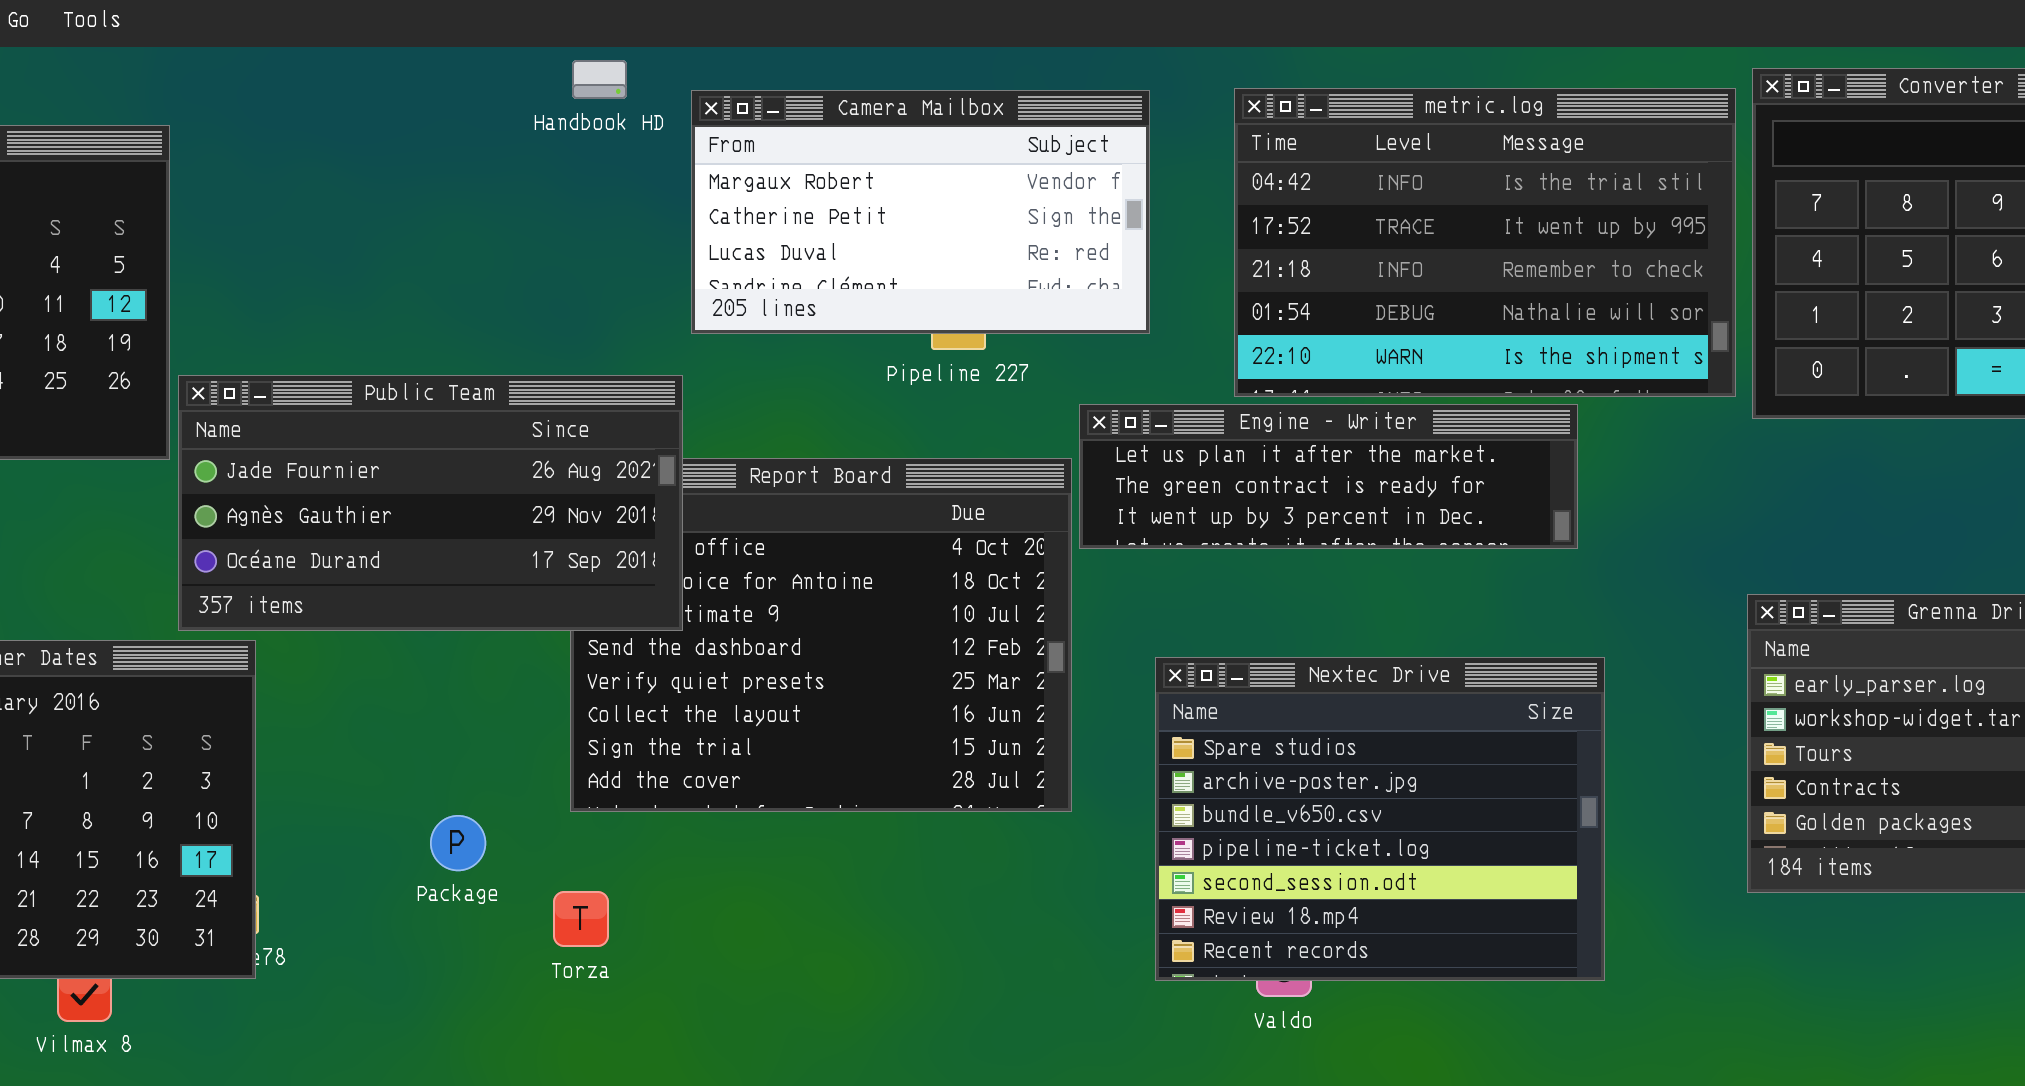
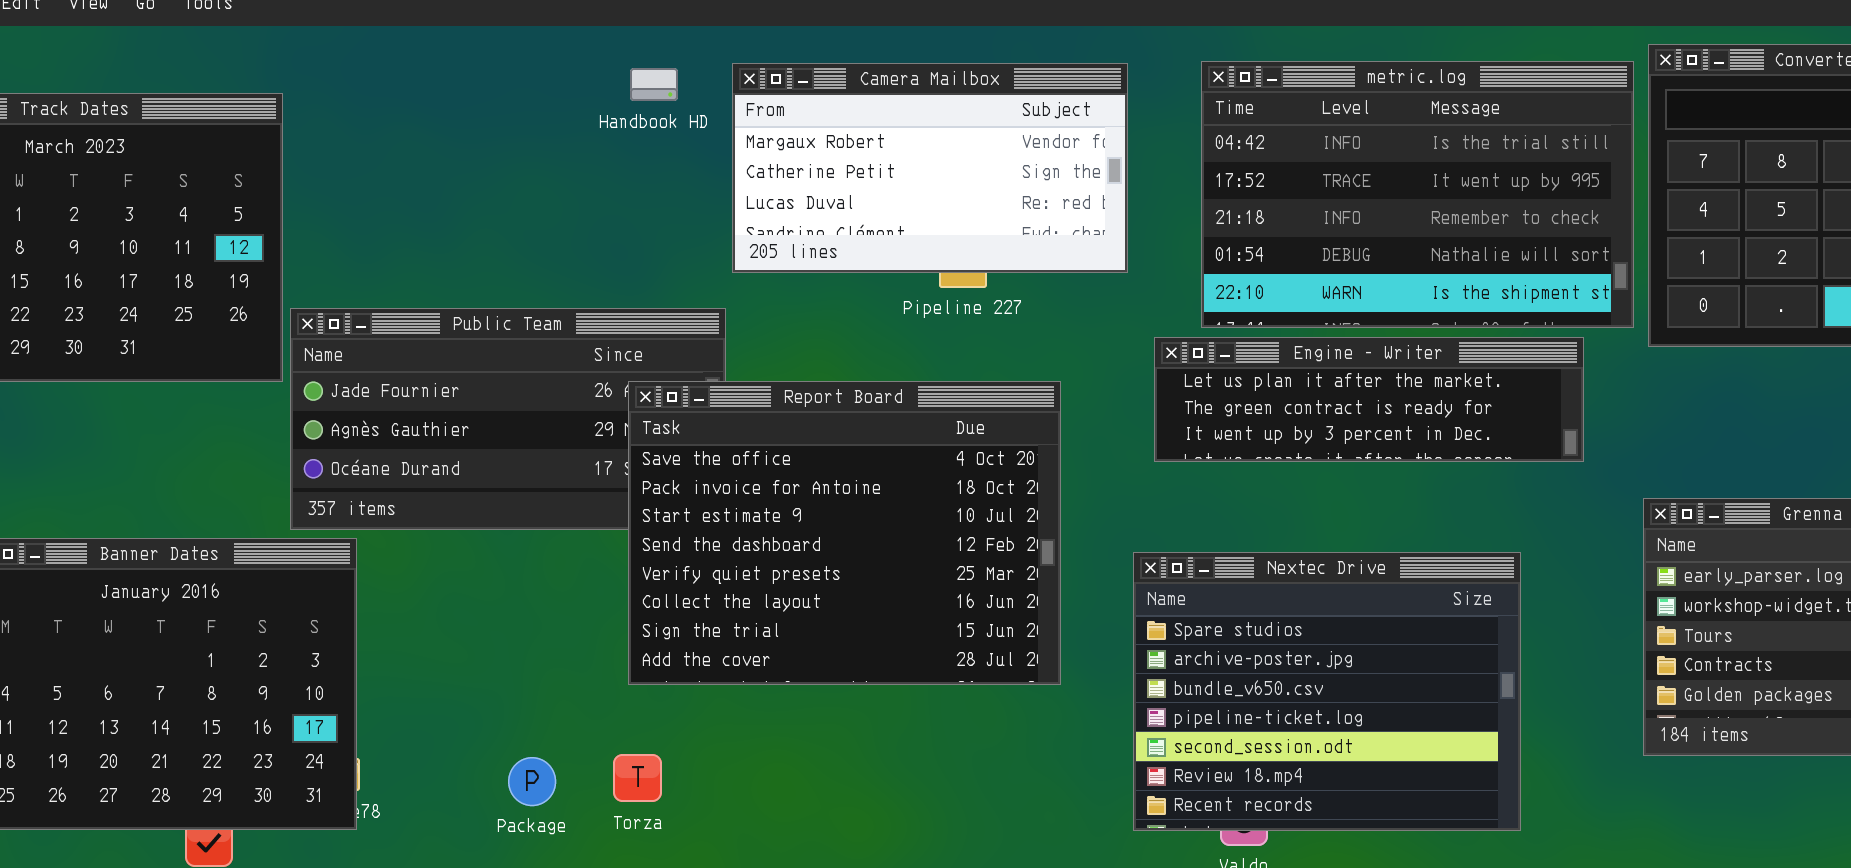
Handbook HD: [572,60,627,99] -> [630,68,678,101], moved
Engine - Writer: [1079,404,1578,549] -> [1154,337,1584,462], moved
Report Board: [570,458,1072,812] -> [628,381,1061,685], raised
Package: [430,815,486,871] -> [508,757,556,806], moved

